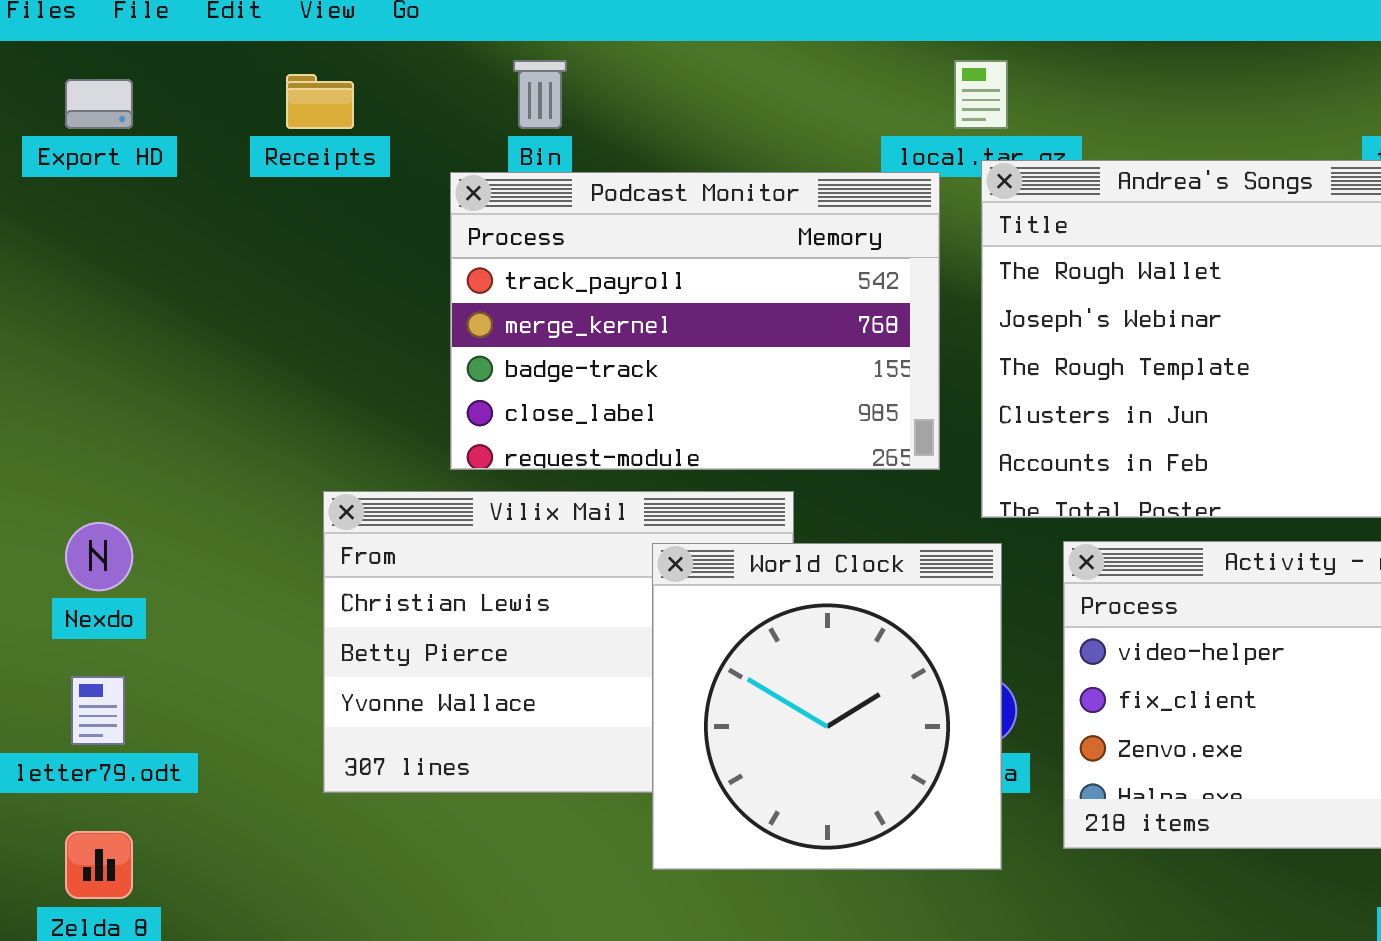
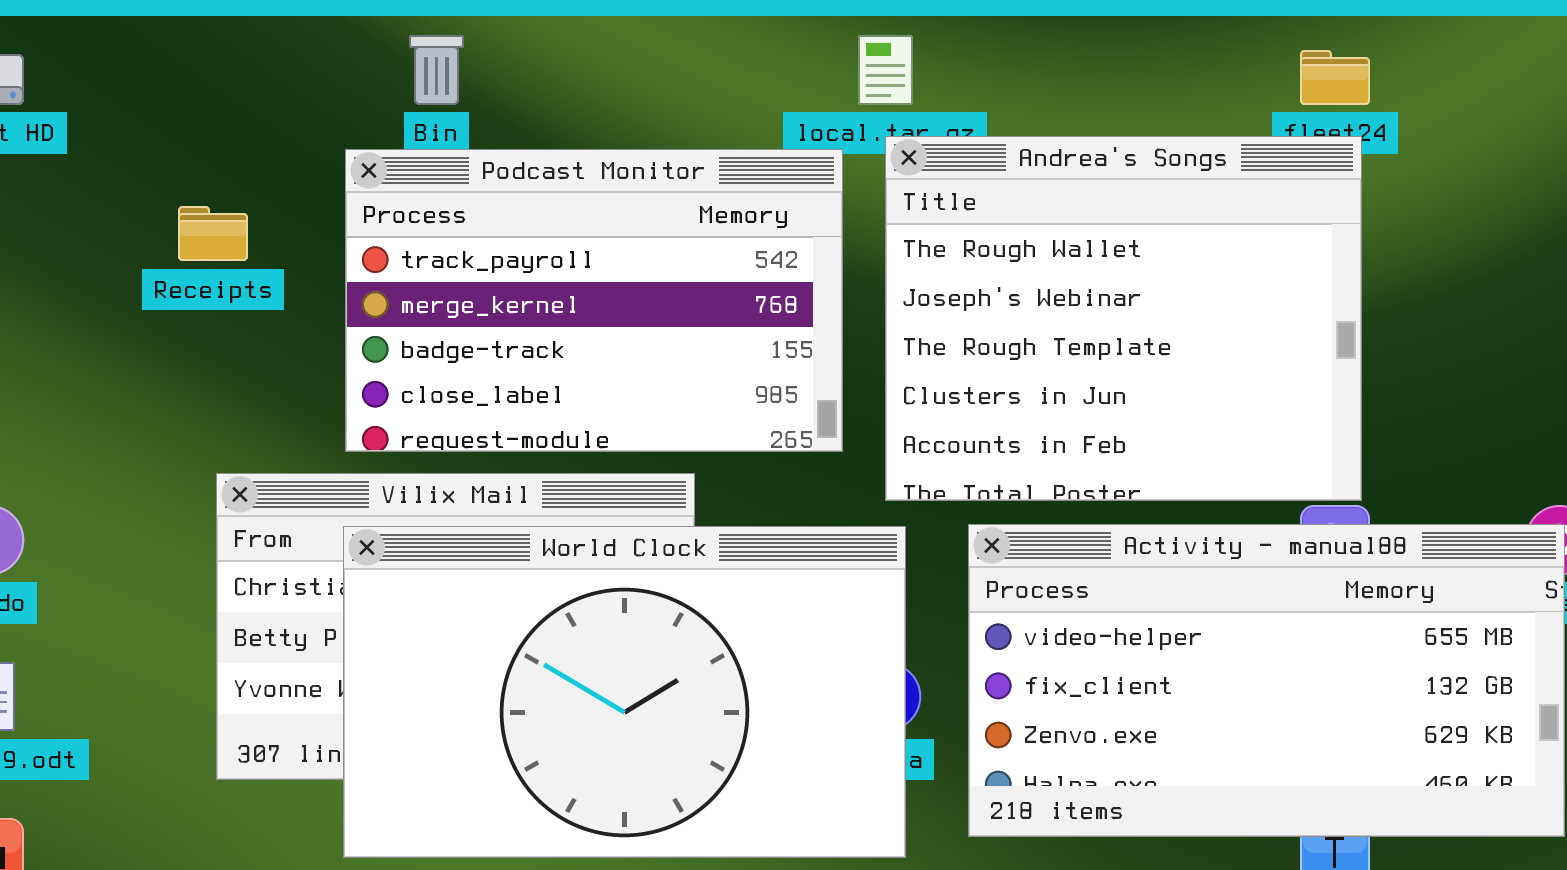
Receipts: [286,74,354,129] -> [178,206,248,261], moved
World Clock: [652,543,1002,870] -> [343,526,906,858], resized

